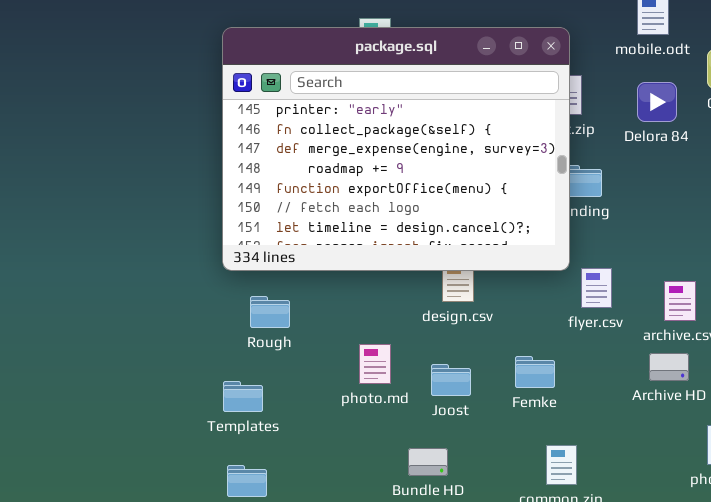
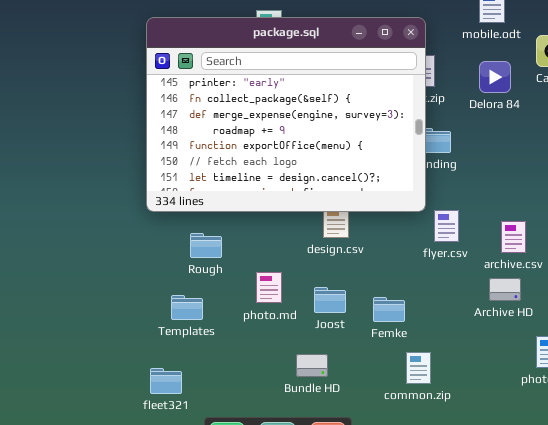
Rough: [250,296,290,328] -> [190,233,222,258], moved
Femke: [515,356,555,388] -> [373,297,405,322], moved
Templates: [223,381,263,412] -> [171,295,203,320], moved

